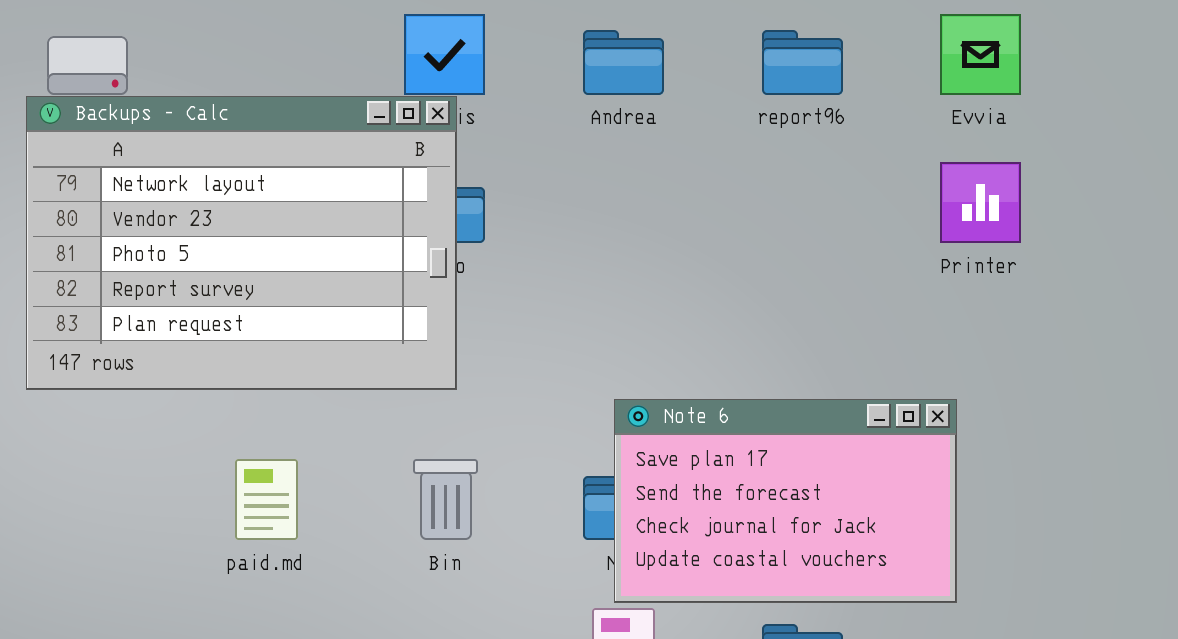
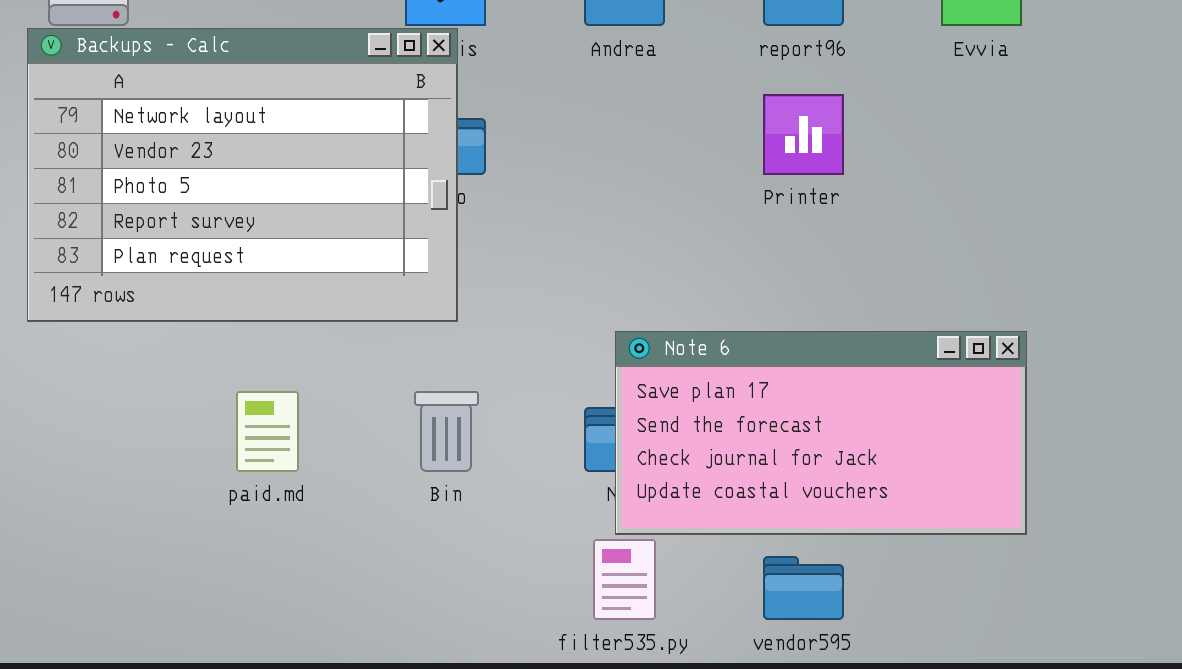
Printer: [940,162,1021,243] -> [763,94,844,175], moved
Note 6: [614,399,957,603] -> [615,331,1027,535], resized

